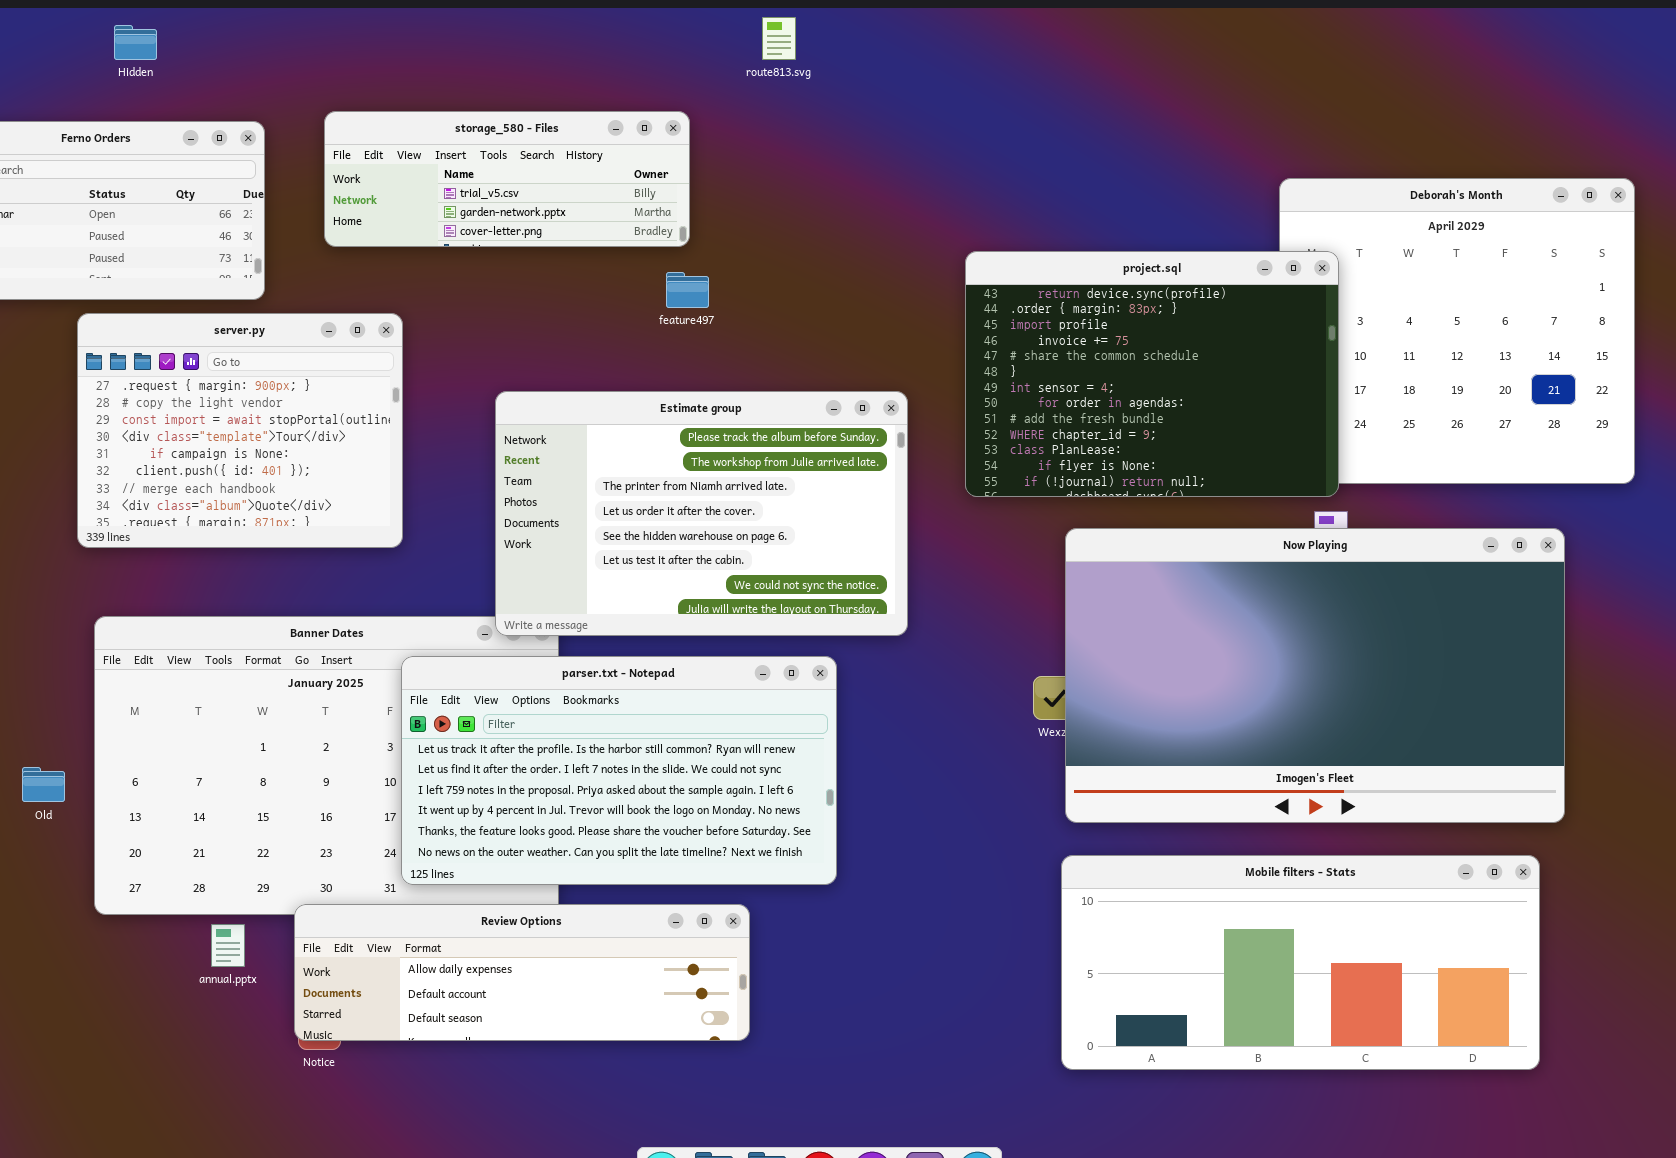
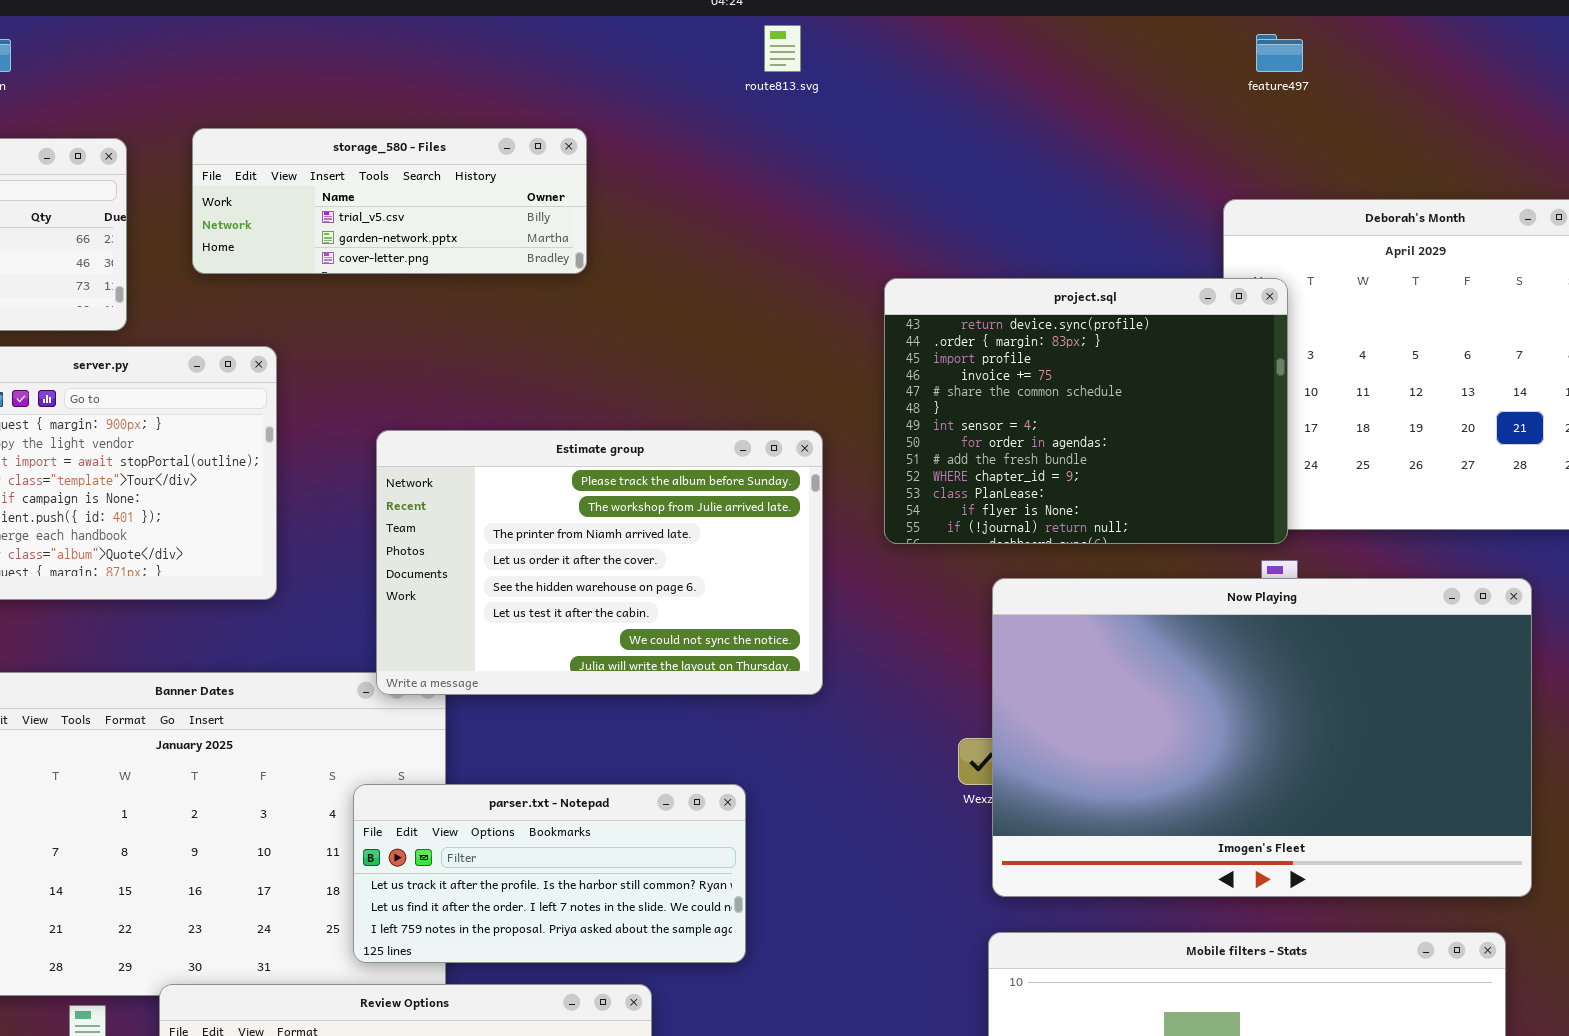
route813.svg: [762,17,796,60] -> [764,25,801,72], moved
feature497: [666,272,709,308] -> [1256,34,1303,72], moved
parser.txt - Notepad: [401,656,837,885] -> [353,784,746,963], resized

